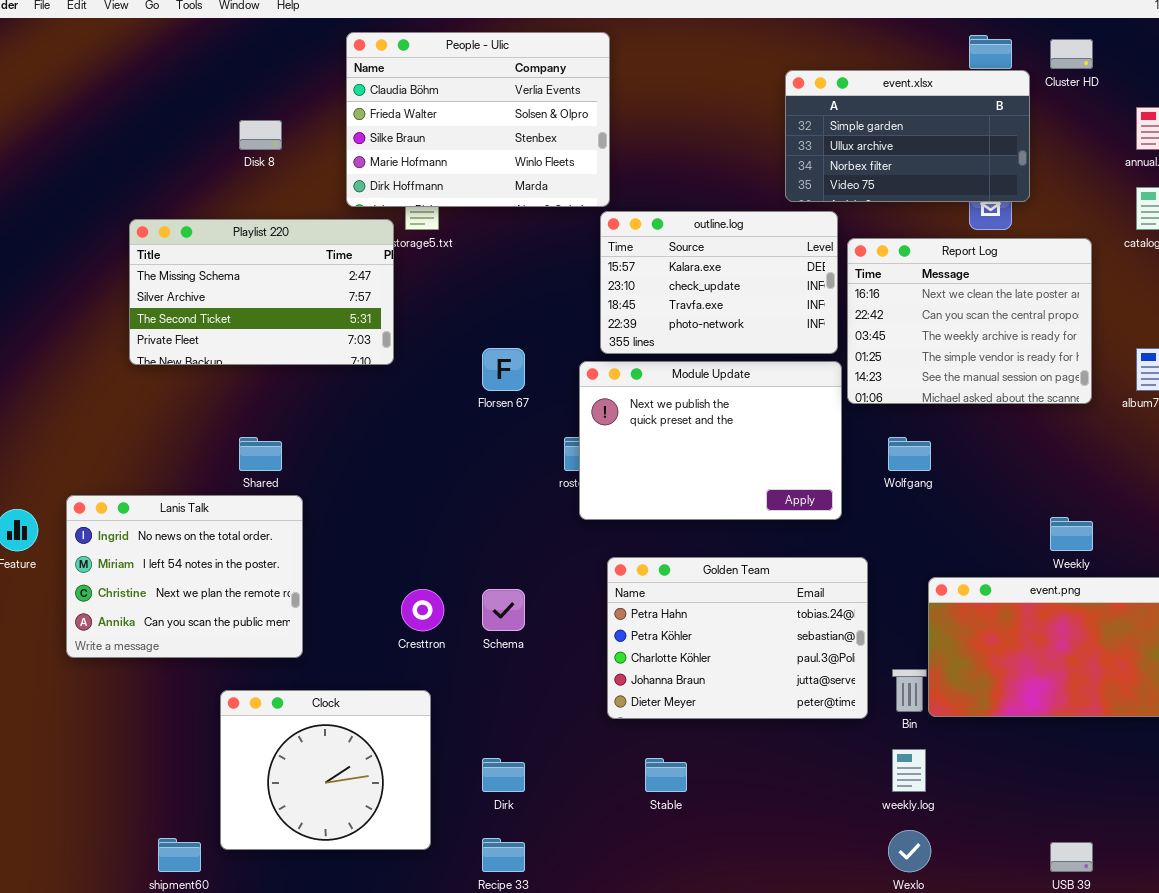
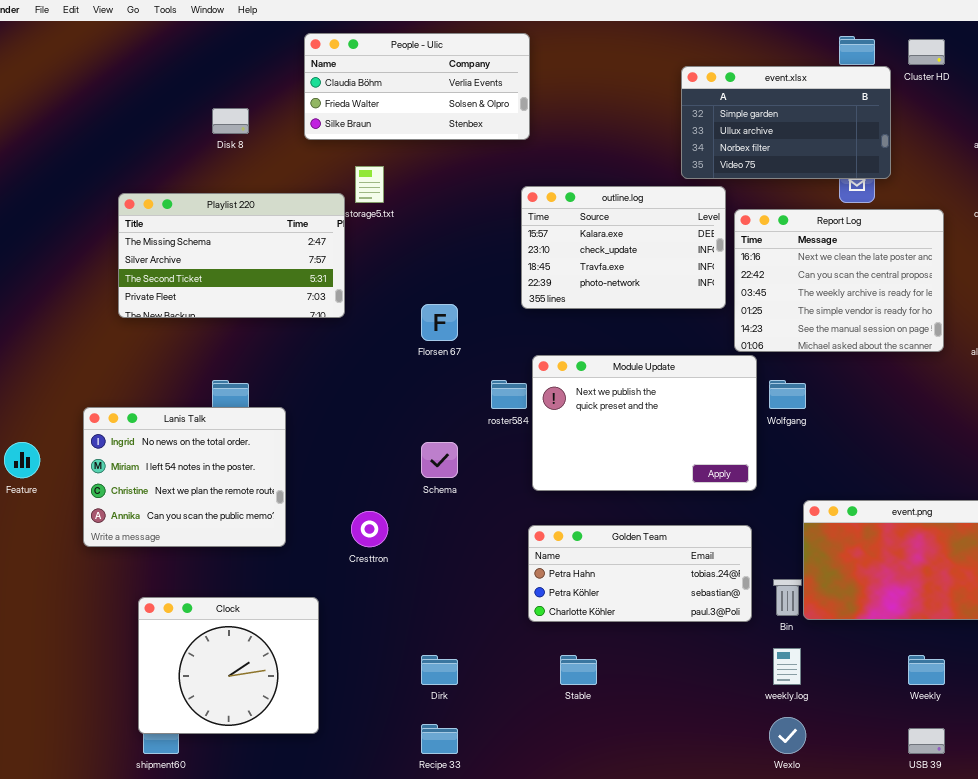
People - Ulic: [346,32,610,207] -> [304,33,530,140], resized
Module Update: [579,361,842,520] -> [532,355,757,491], moved
Lanis Talk: [66,495,303,658] -> [83,407,286,547], moved
Weekly: [1050,517,1093,551] -> [908,655,945,685], moved
Golden Team: [607,557,868,719] -> [528,525,752,622], resized
Schema: [482,589,525,631] -> [421,442,458,478], moved
Clock: [220,690,431,850] -> [138,597,319,734], moved

